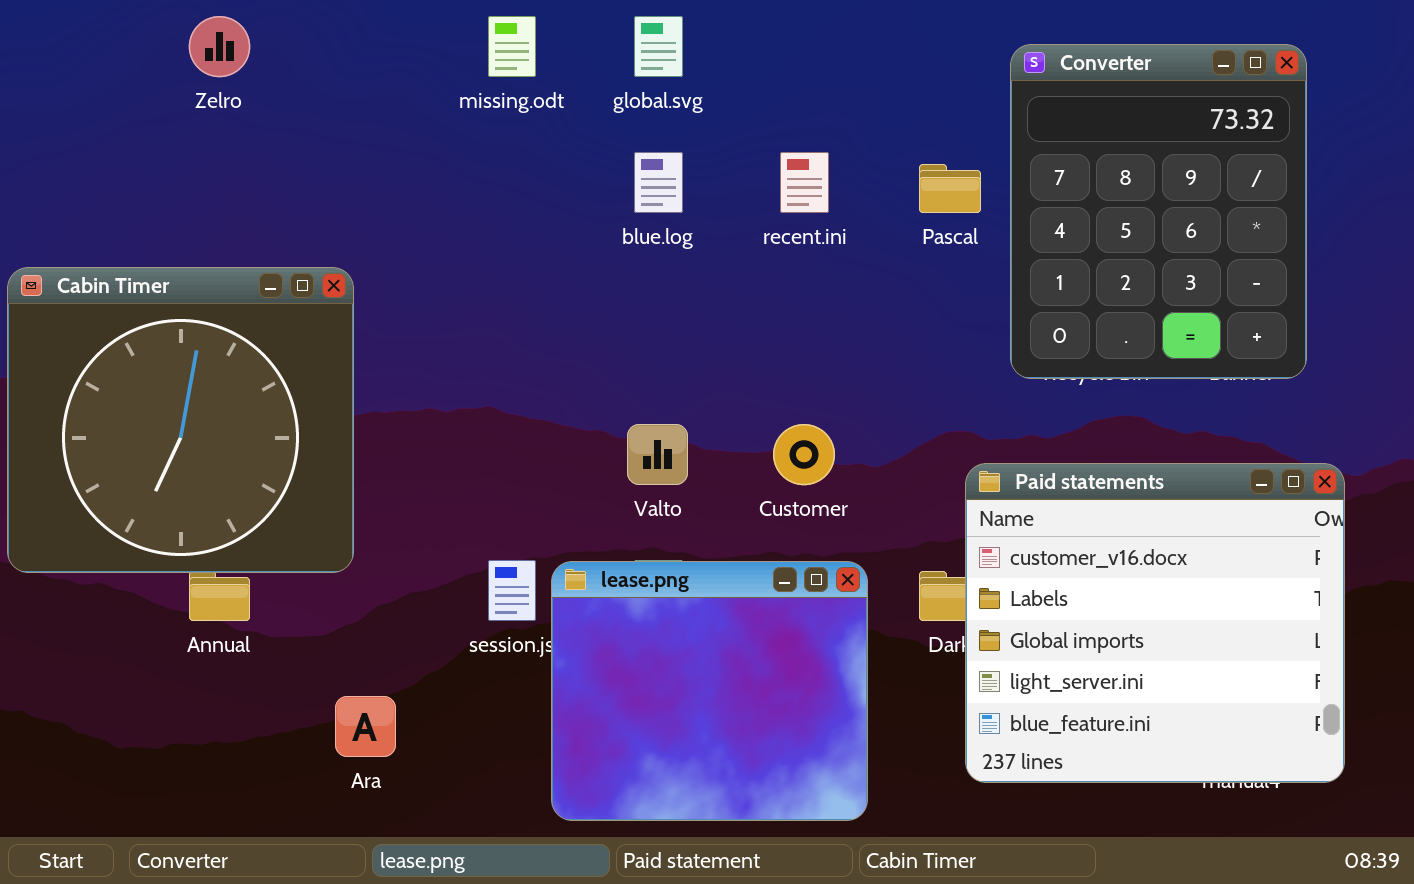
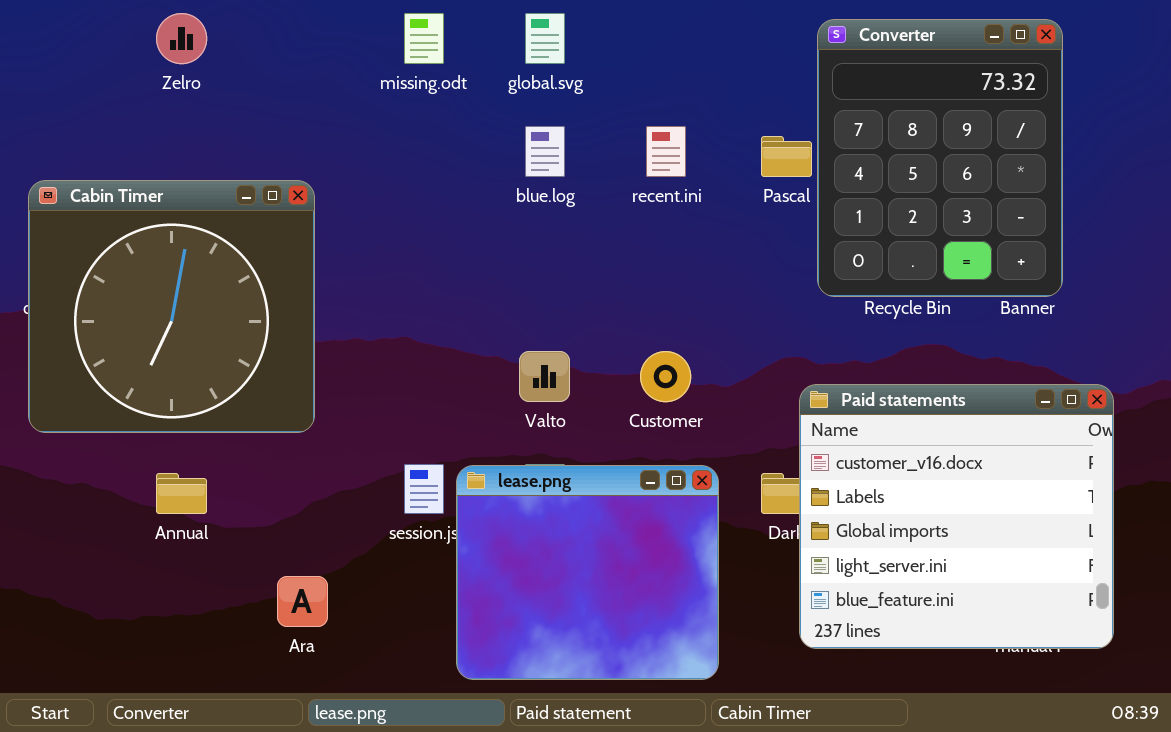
Converter: [1010,44,1307,379] -> [817,19,1063,297], moved
Cabin Timer: [7,267,354,573] -> [28,180,315,433], moved

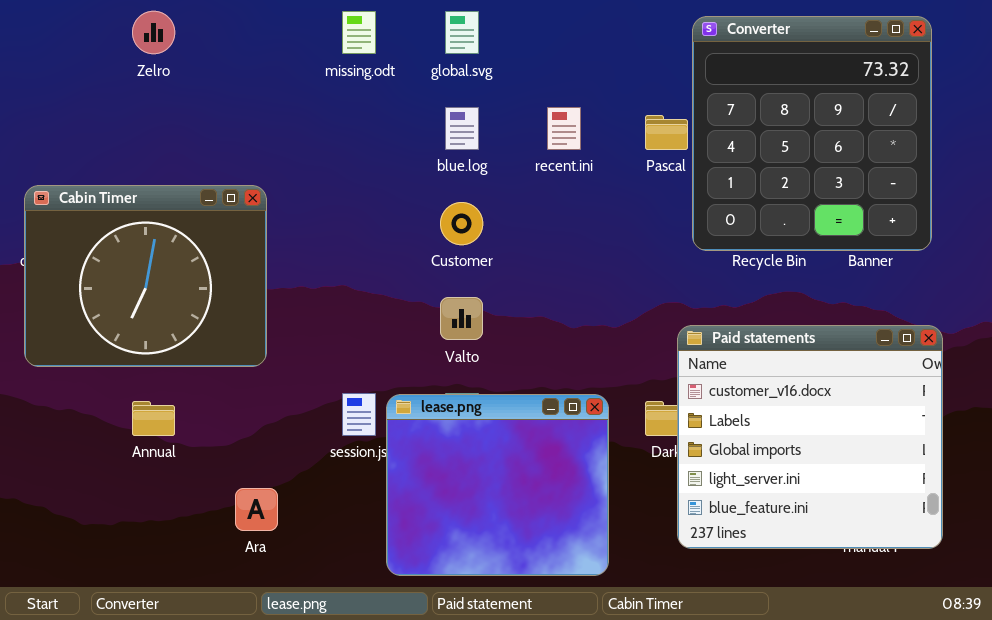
Converter: [817,19,1063,297] -> [692,16,932,251], resized
Cabin Timer: [28,180,315,433] -> [24,185,267,367], resized
Customer: [640,351,691,402] -> [440,202,483,245], moved

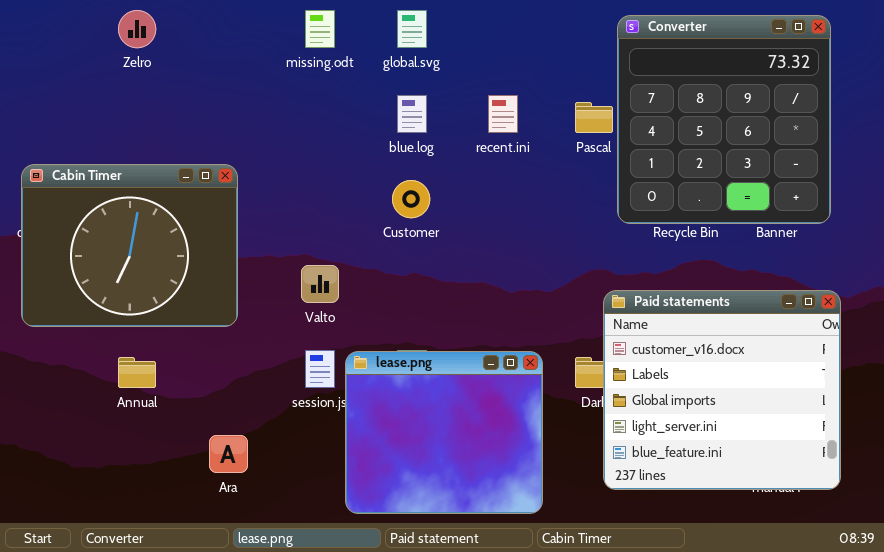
Valto: [440,297,483,340] -> [301,265,339,303], moved

